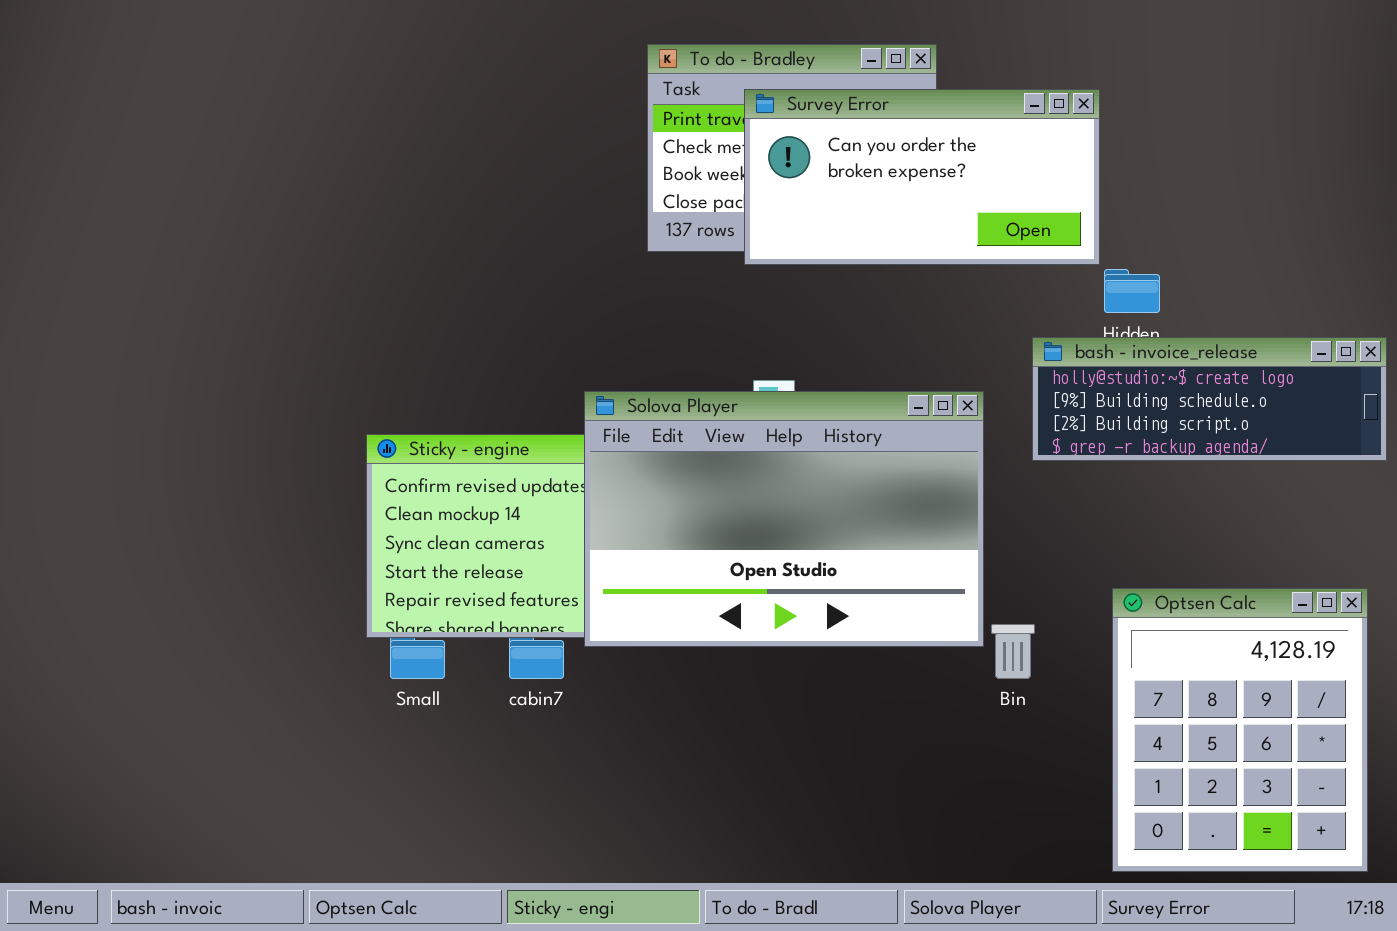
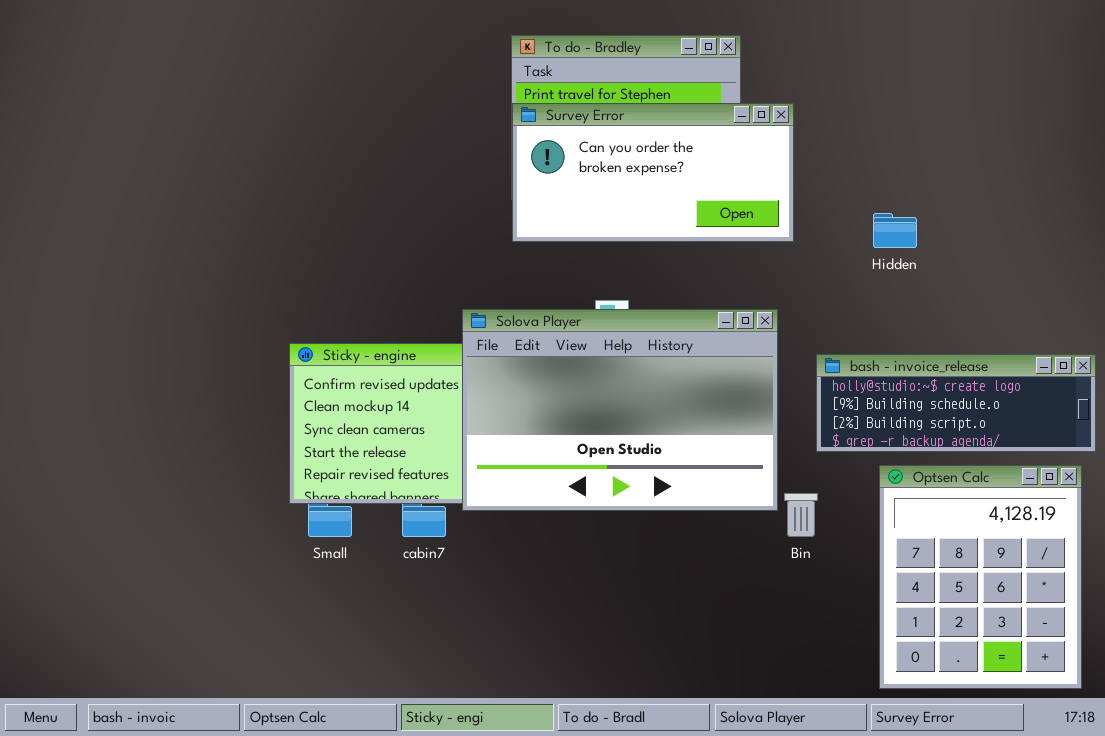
Survey Error: [744,89,1100,265] -> [512,103,794,242], moved
bash - invoice_release: [1032,337,1387,461] -> [816,354,1096,452], moved

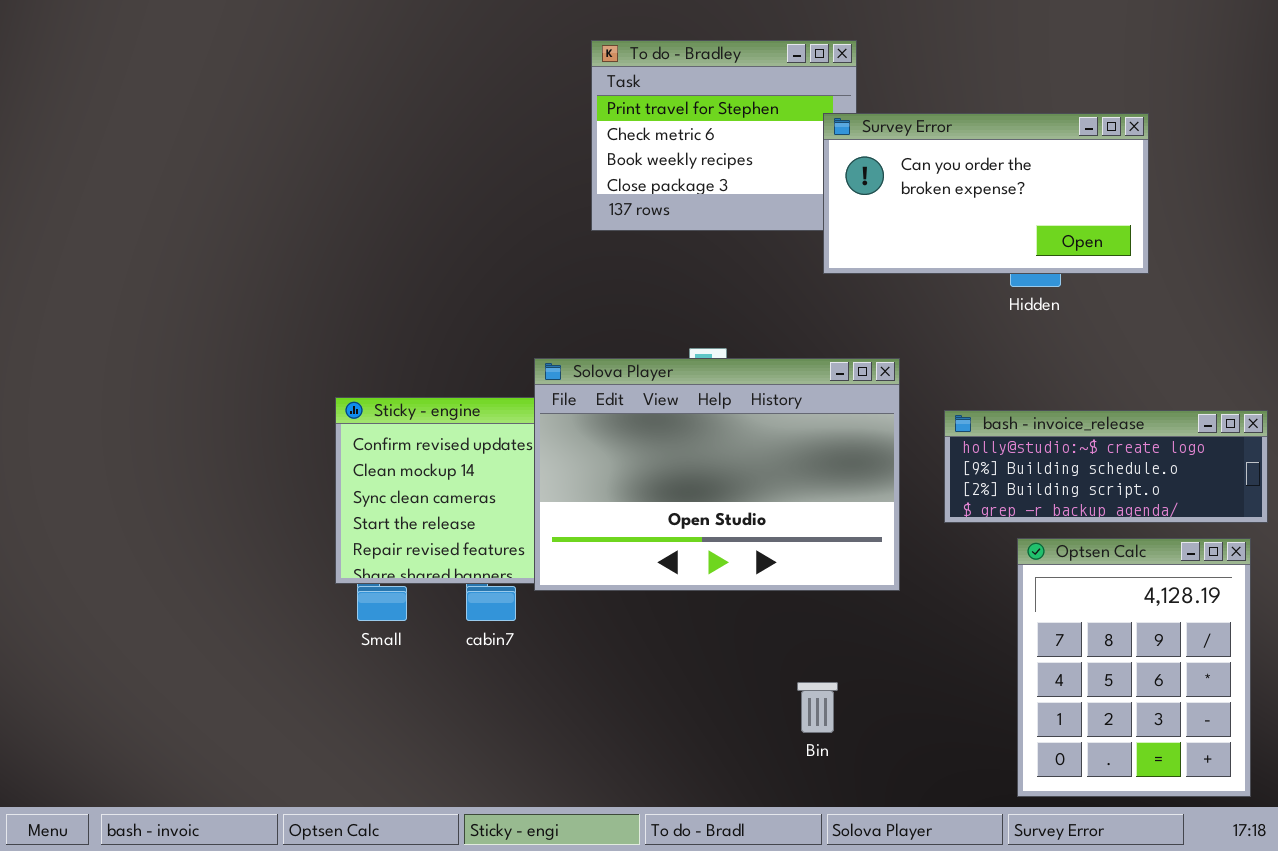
Survey Error: [512,103,794,242] -> [823,113,1149,274], moved
Bin: [784,493,818,537] -> [797,682,838,733], moved

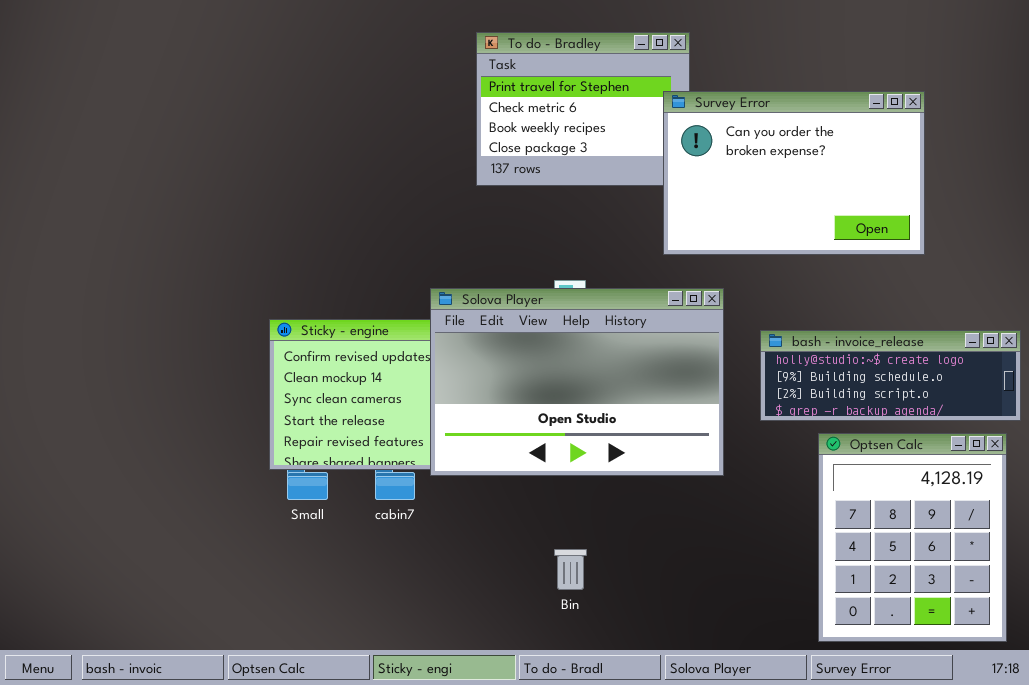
Survey Error: [823,113,1149,274] -> [663,91,925,255], resized
Bin: [797,682,838,733] -> [554,549,587,590], moved

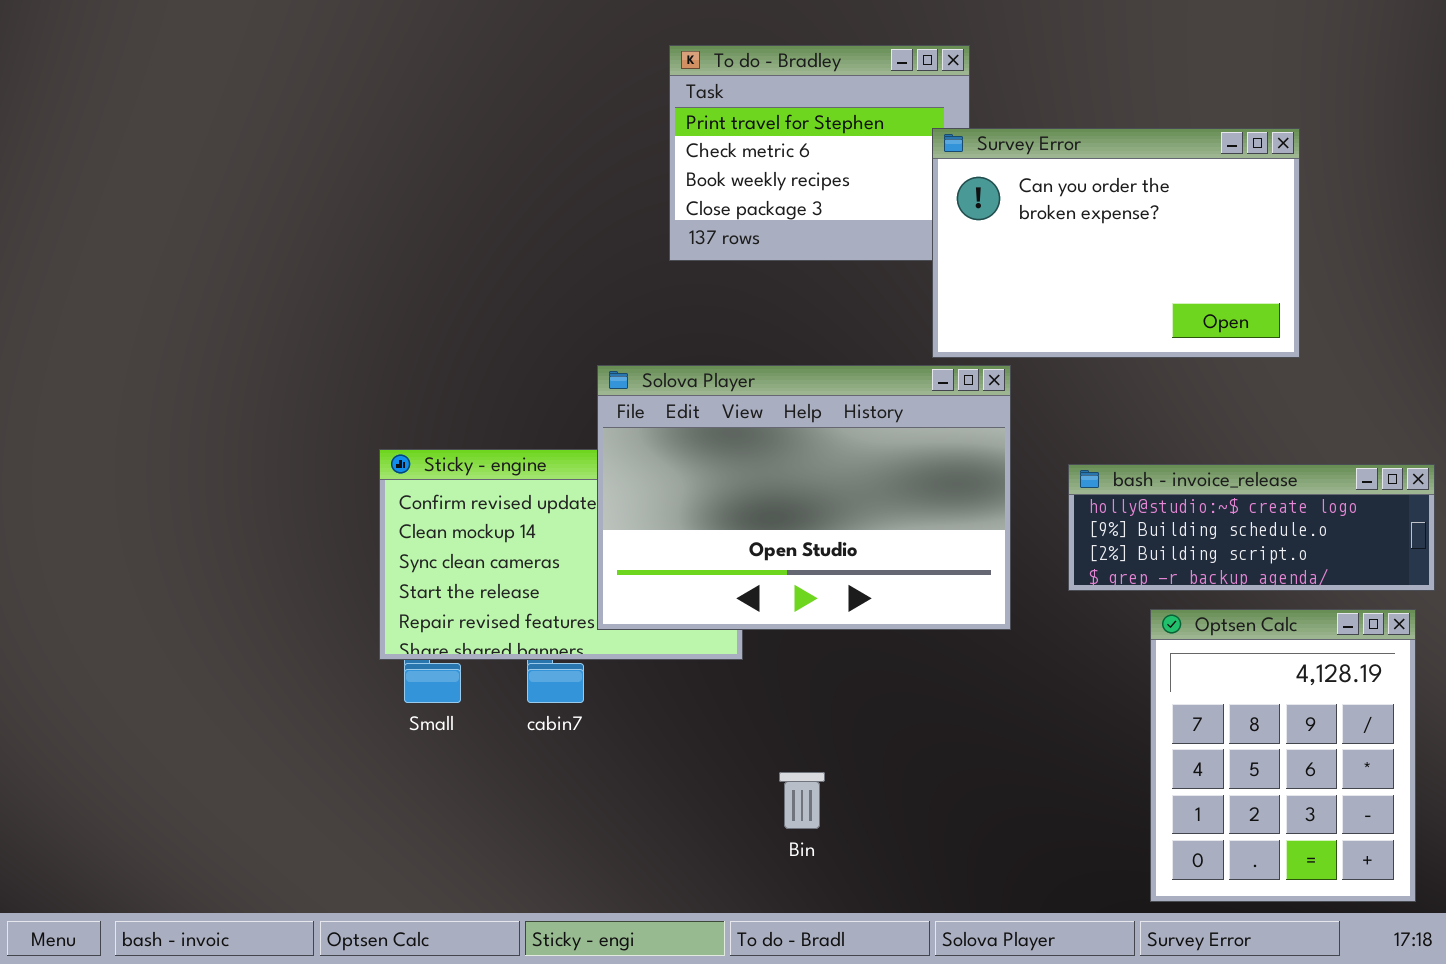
Solova Player: [430,288,724,476] -> [597,365,1011,630], moved

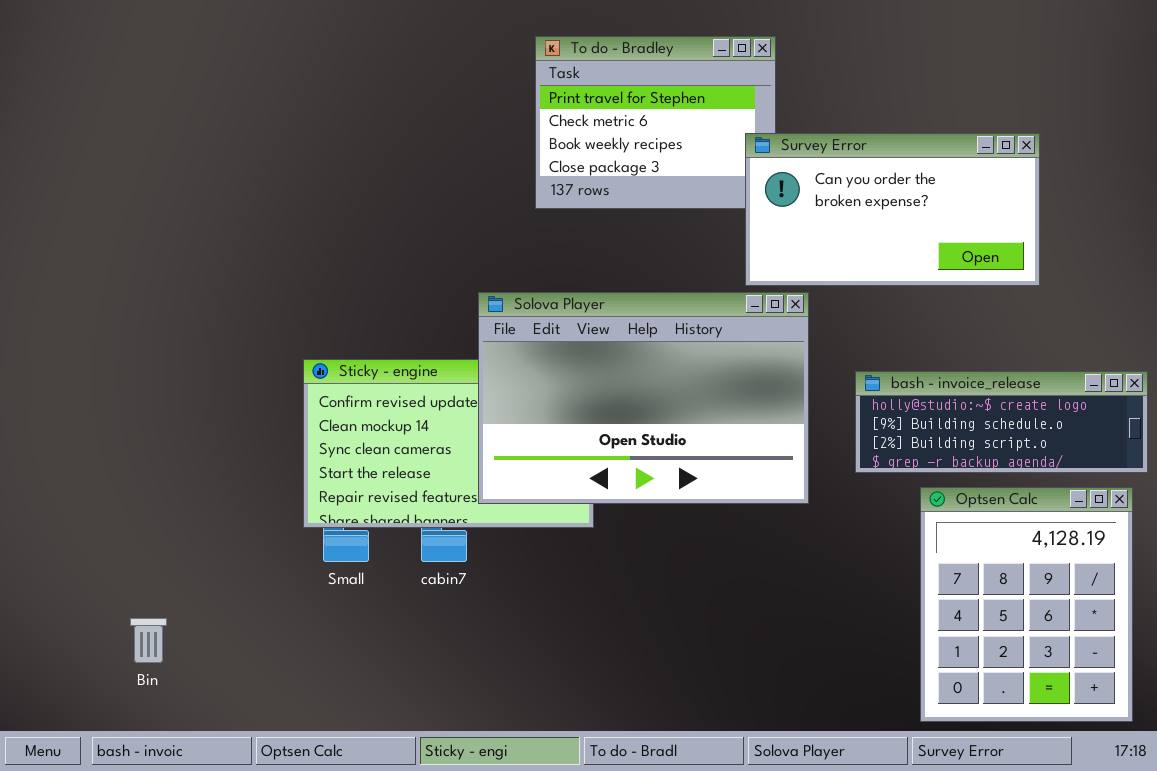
Survey Error: [932,128,1300,358] -> [745,133,1040,286], resized
Bin: [779,772,825,829] -> [130,618,167,663], moved

